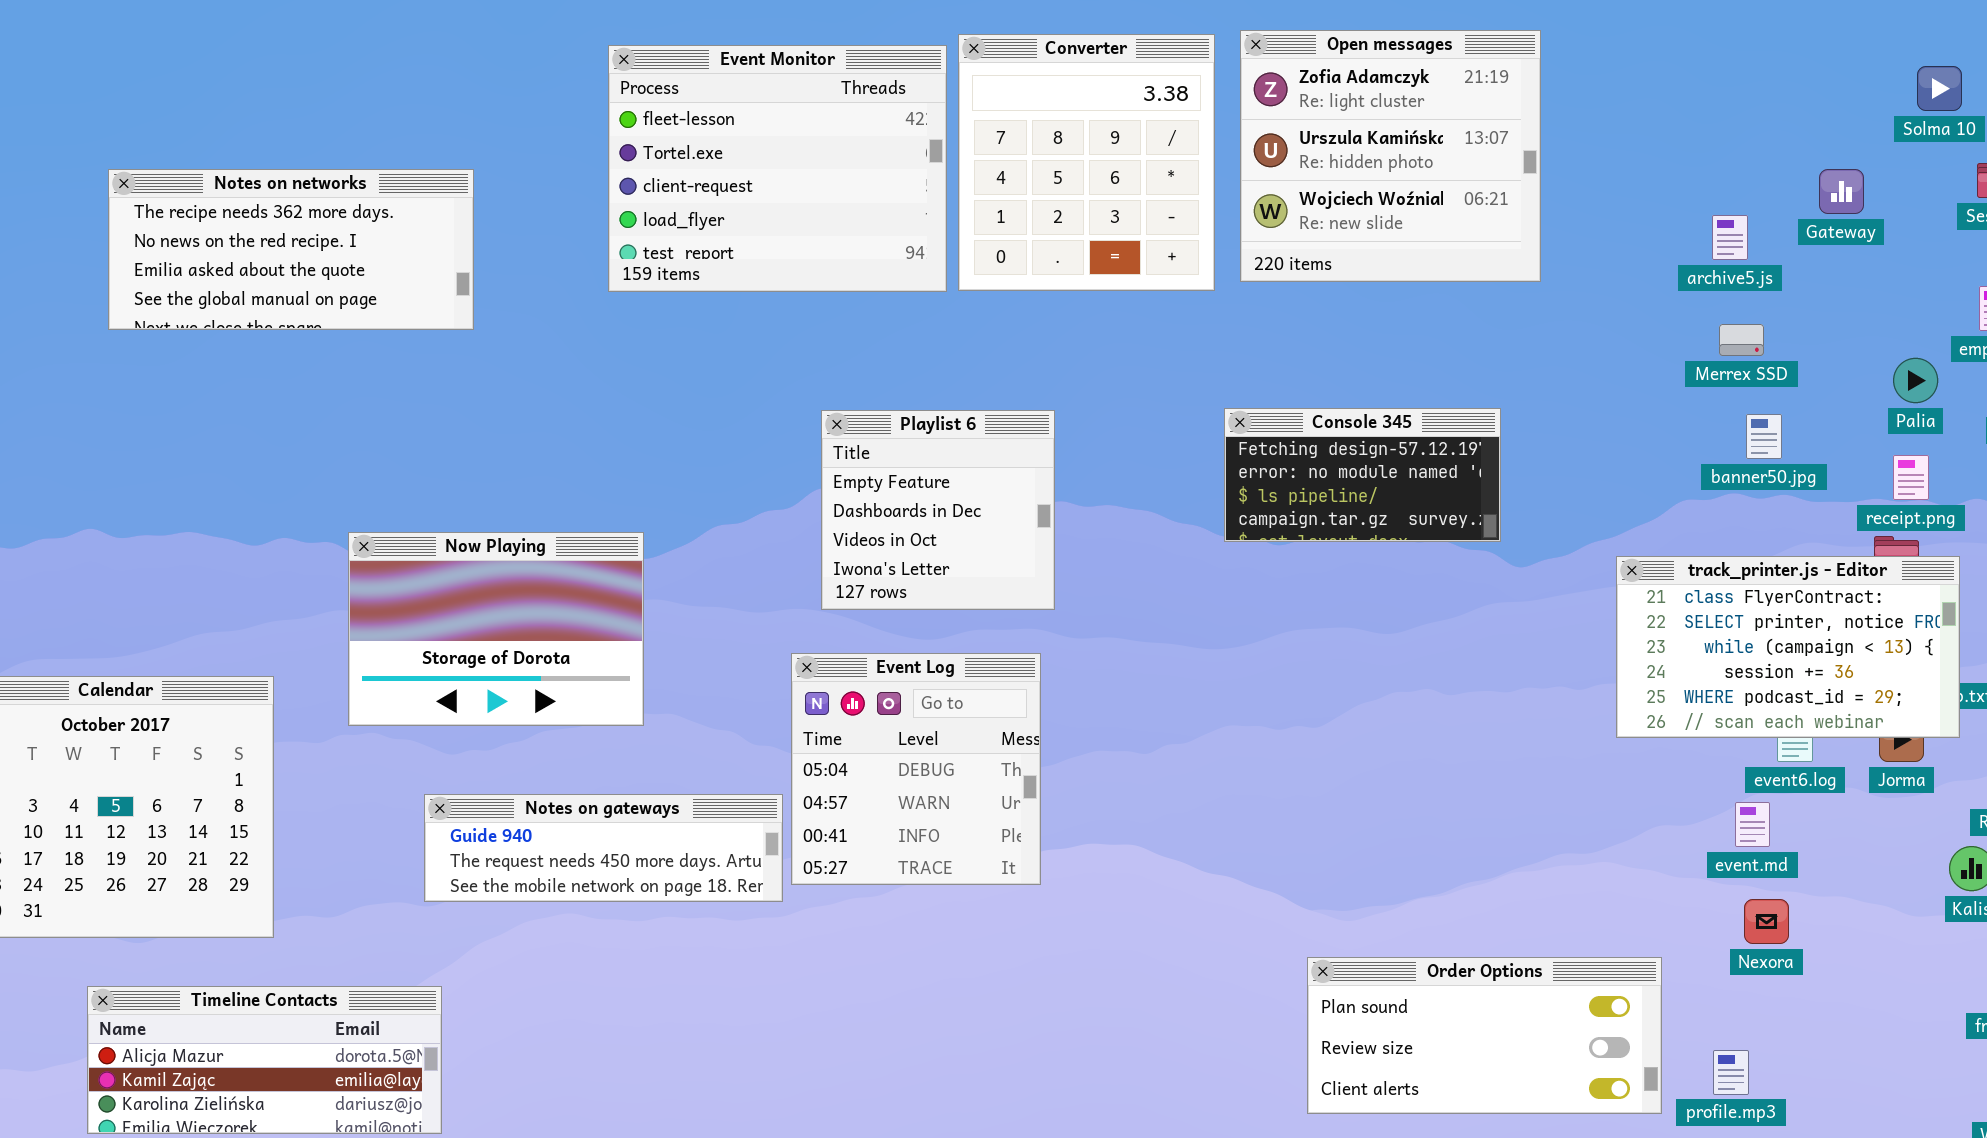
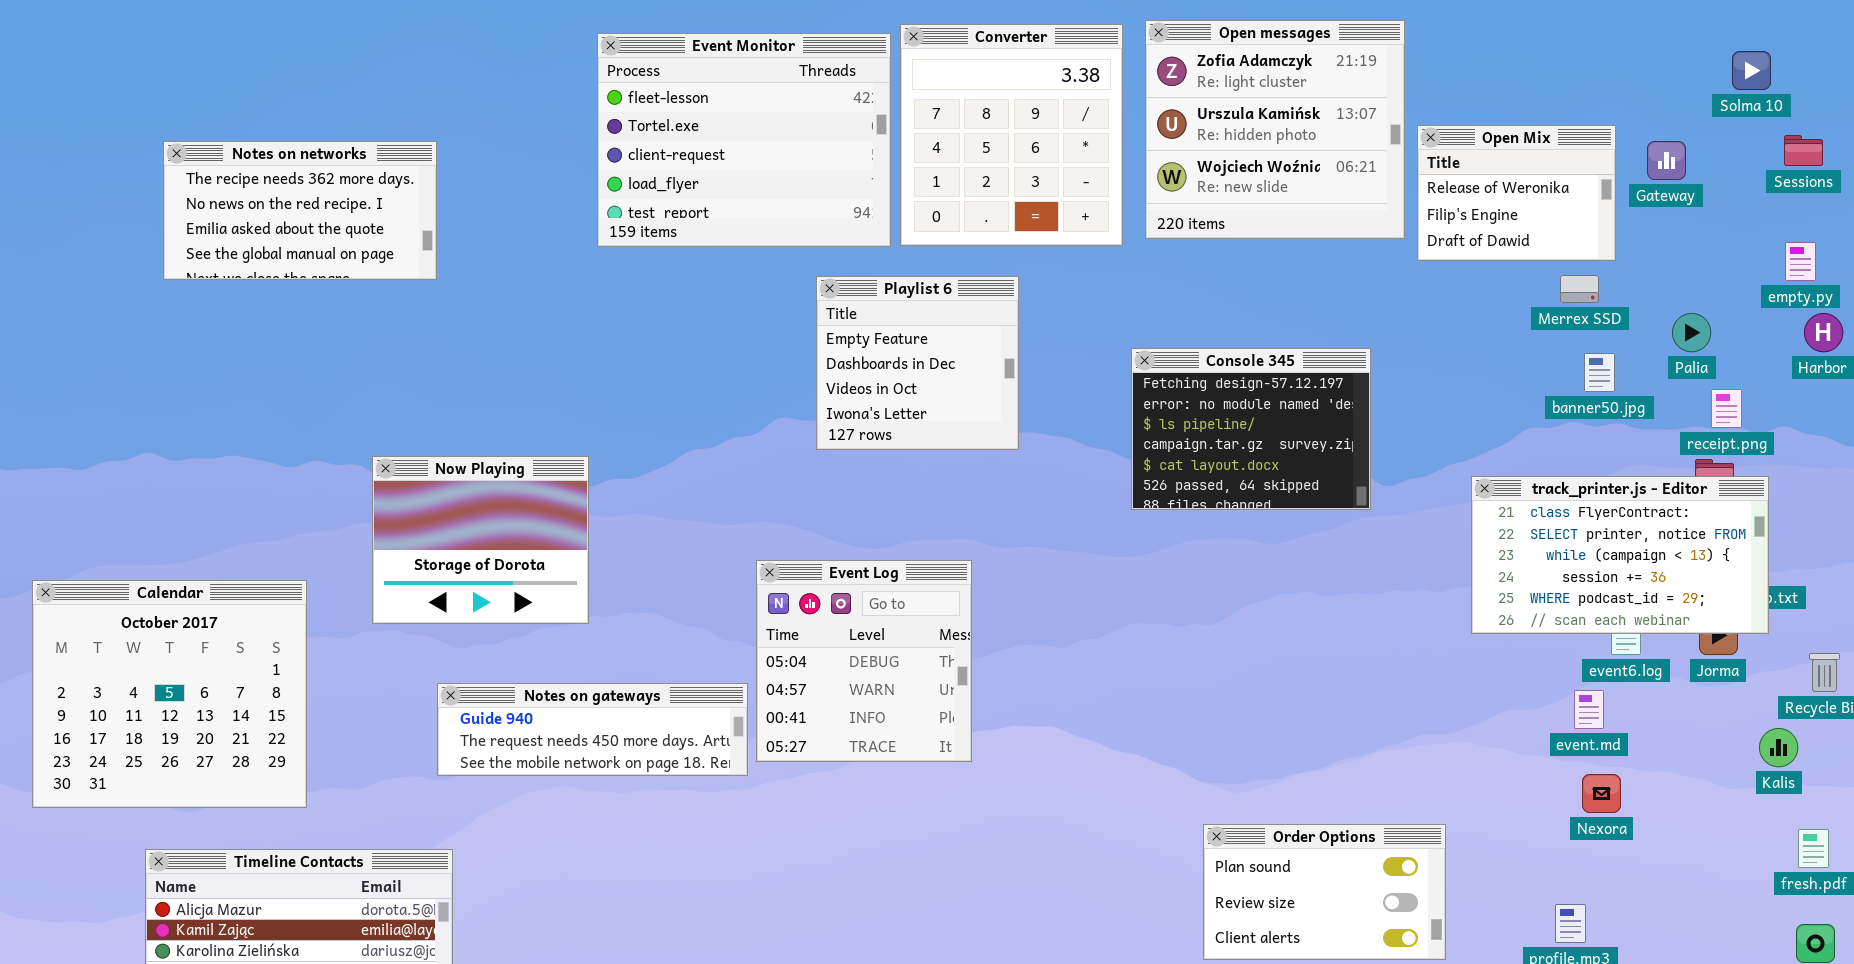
Open Mix: none -> [1417,125,1616,261], opened
Notes on networks: [108,169,474,330] -> [163,141,437,280], resized
Palia: [1893,358,1938,403] -> [1672,313,1711,352], moved
Console 345: [1224,408,1501,542] -> [1131,348,1371,510], resized
Playlist 6: [821,410,1055,610] -> [816,276,1019,450], moved
Now Playing: [348,532,644,726] -> [372,456,589,624], resized
Order Options: [1307,957,1662,1114] -> [1203,824,1446,960], resized

